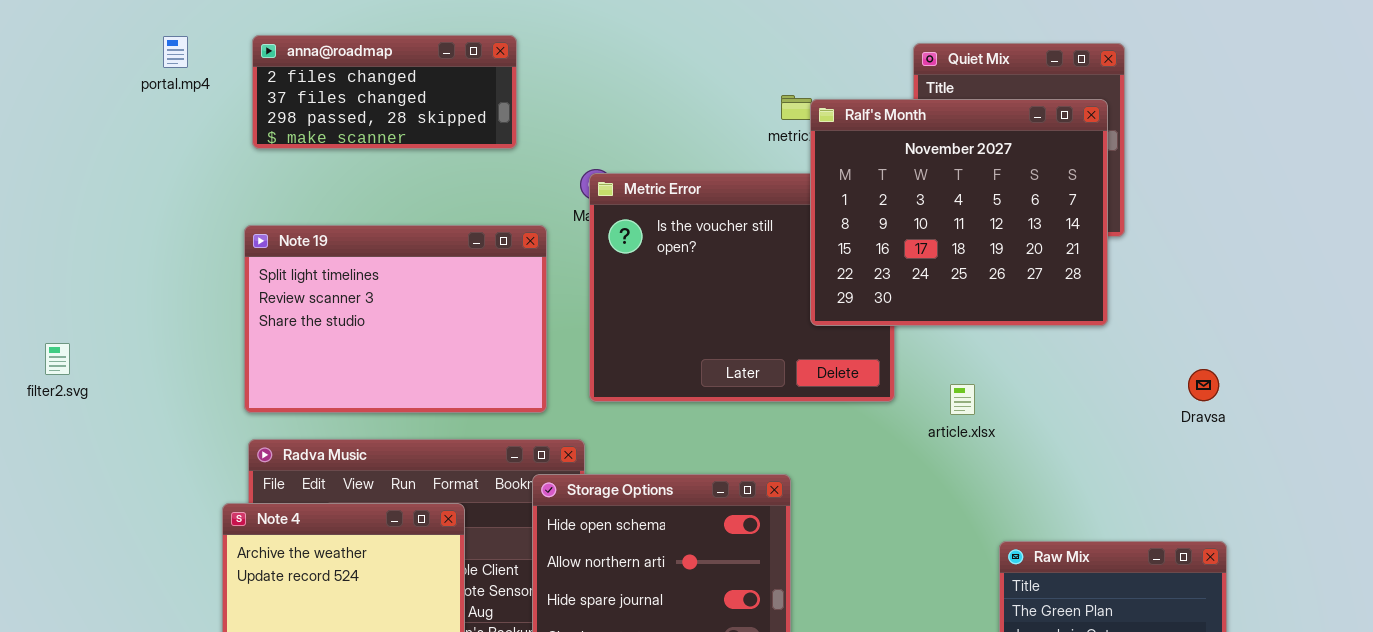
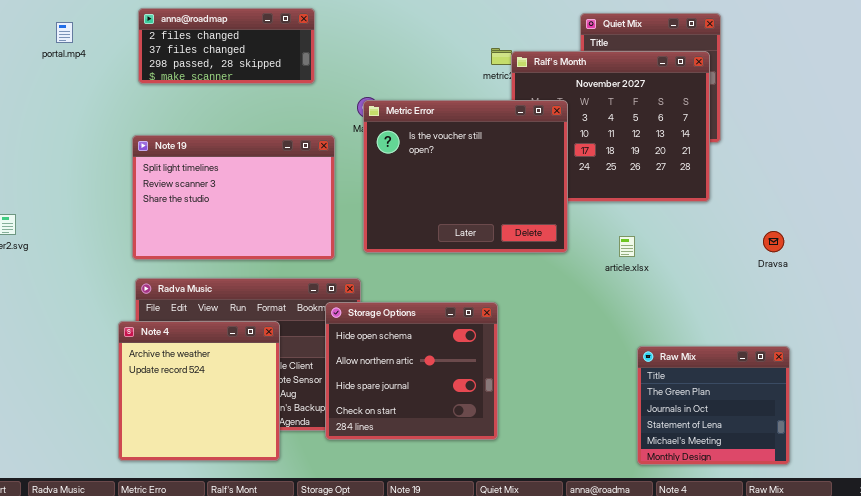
portal.mp4: [163,36,188,68] -> [56,22,73,43], moved
Metric Error: [589,173,895,402] -> [363,100,568,253], raised
article.xlsx: [950,384,975,415] -> [619,236,635,257], moved

